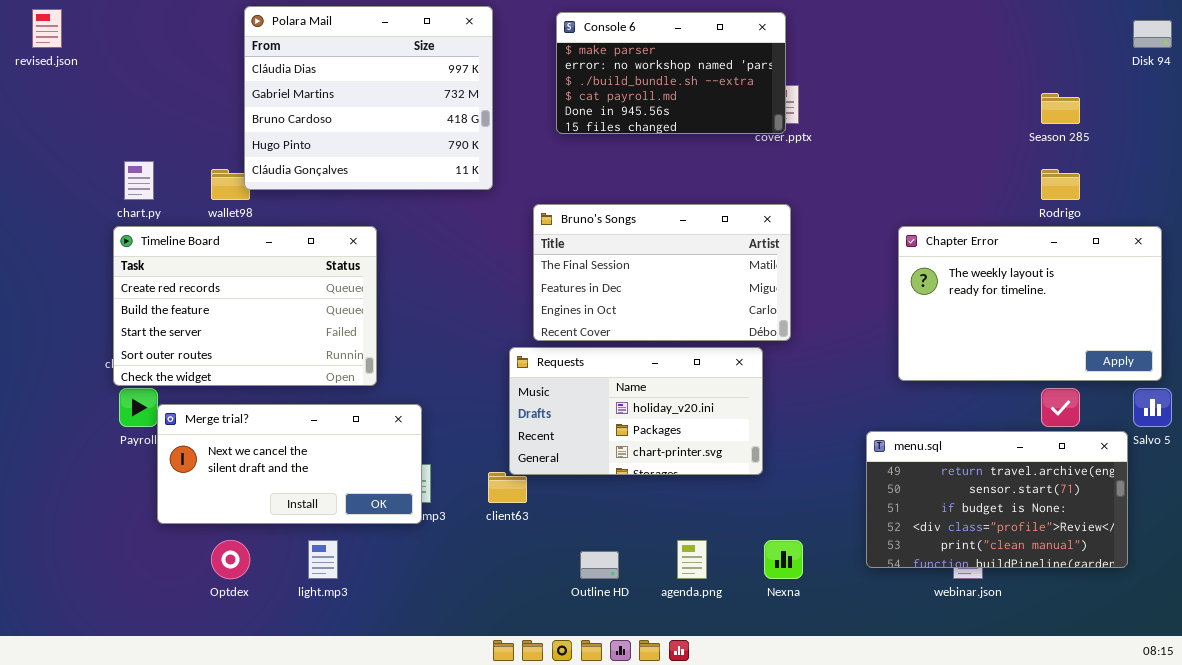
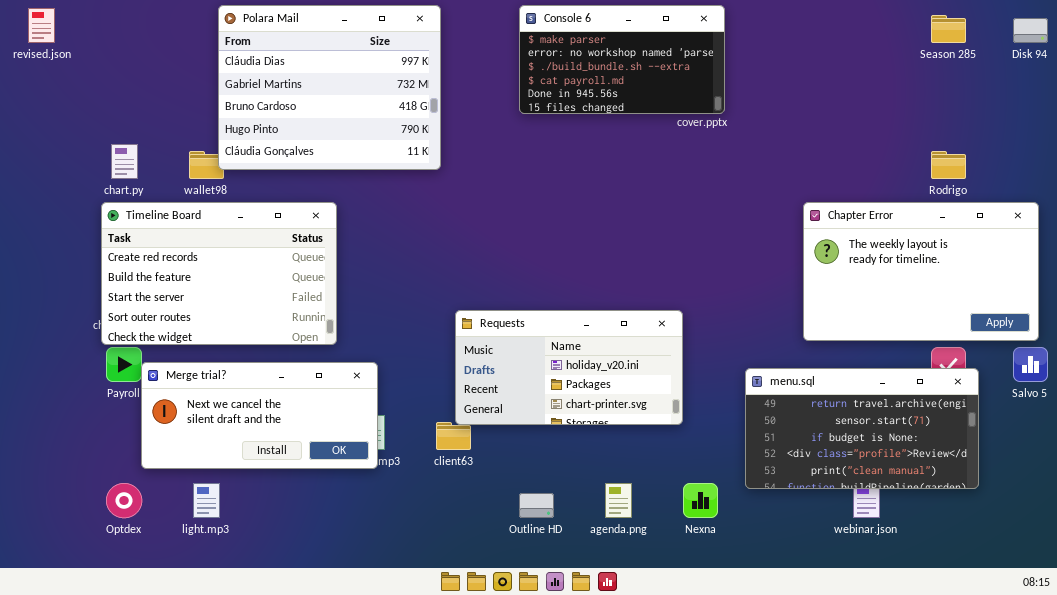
Console 6: [556,12,786,134] -> [519,5,725,114], moved
Season 285: [1041,93,1080,124] -> [931,15,966,43], moved
Bruno's Songs: [533,204,791,341] -> none, closed
menu.sql: [866,431,1128,568] -> [745,368,979,489], moved
Optdex: [211,540,250,579] -> [106,483,142,518], moved
light.mp3: [308,540,338,579] -> [193,483,220,518], moved

